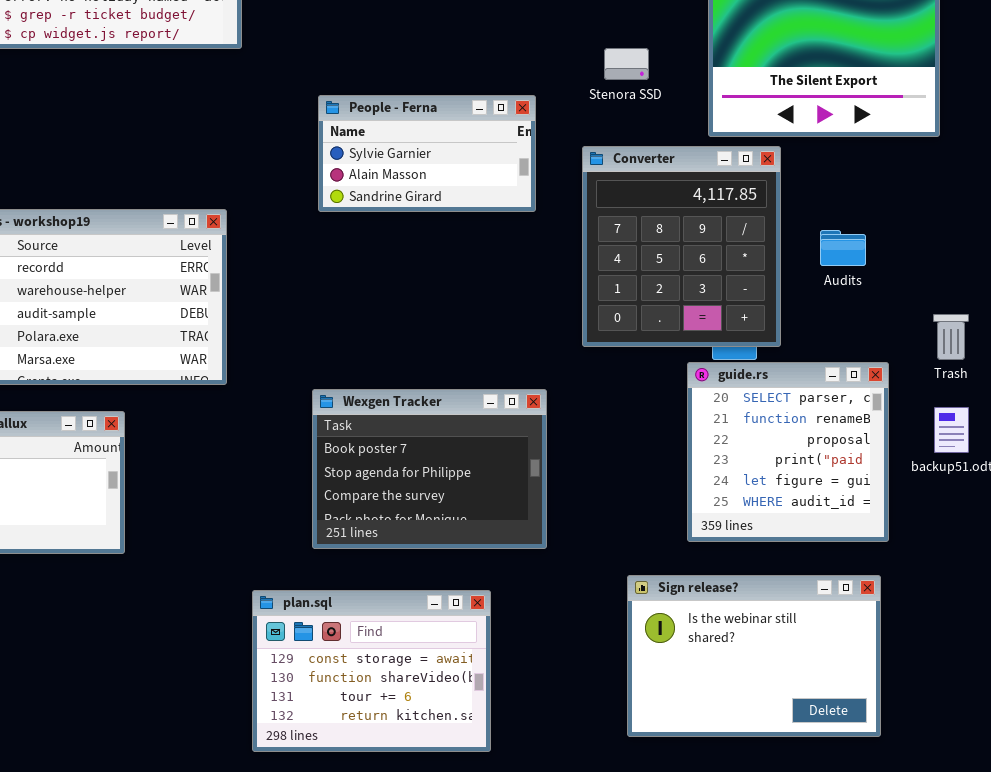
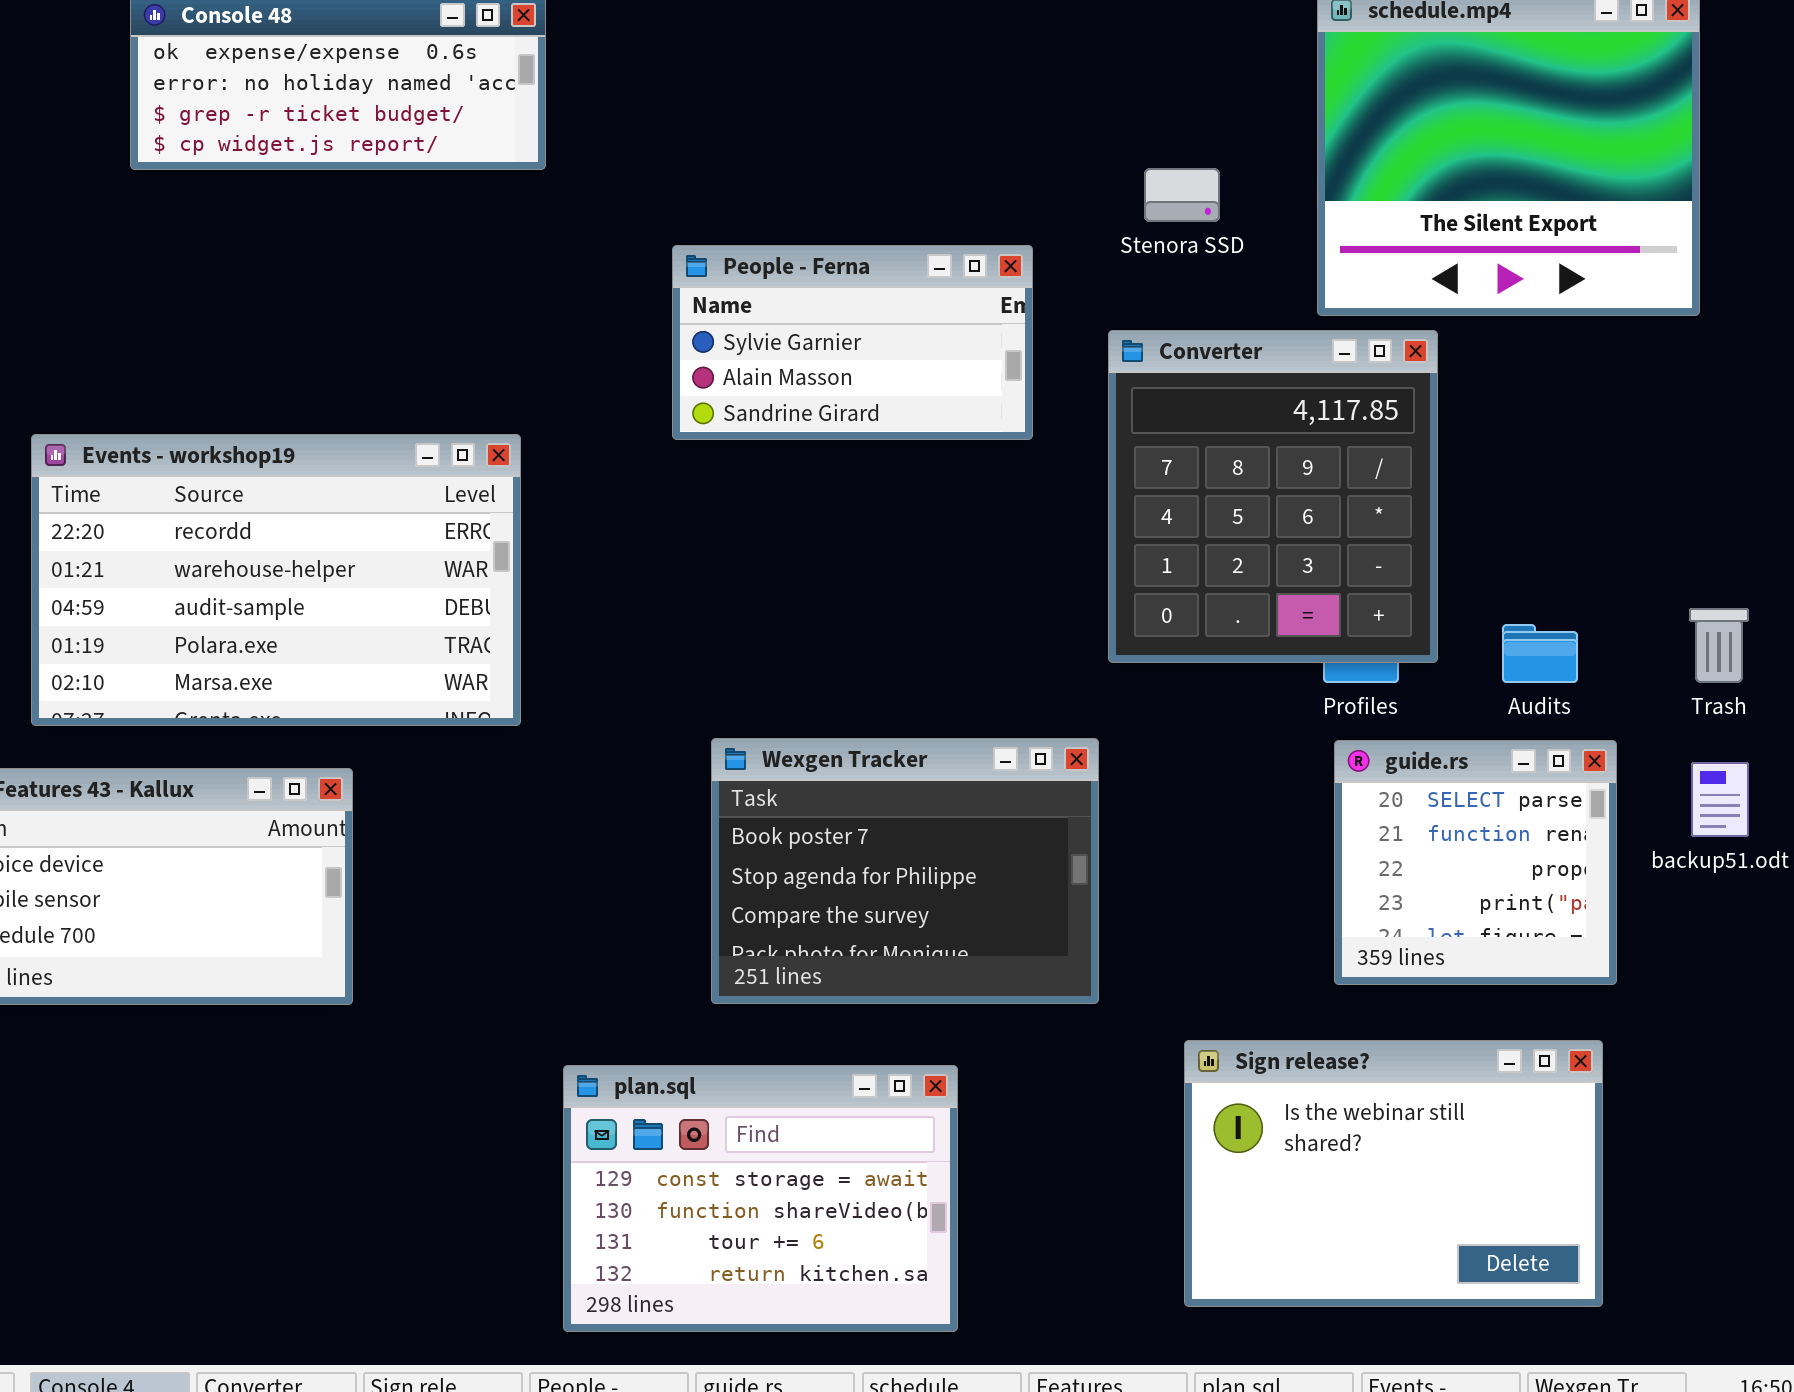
Audits: [820,230,866,266] -> [1502,624,1578,683], moved
guide.rs: [687,362,889,542] -> [1334,740,1617,985], resized
Wexgen Tracker: [312,389,547,549] -> [711,738,1099,1004], moved

